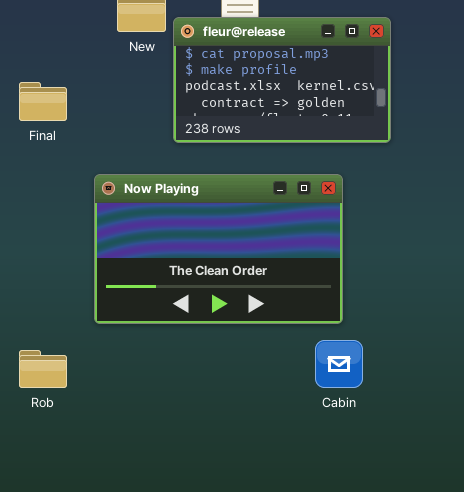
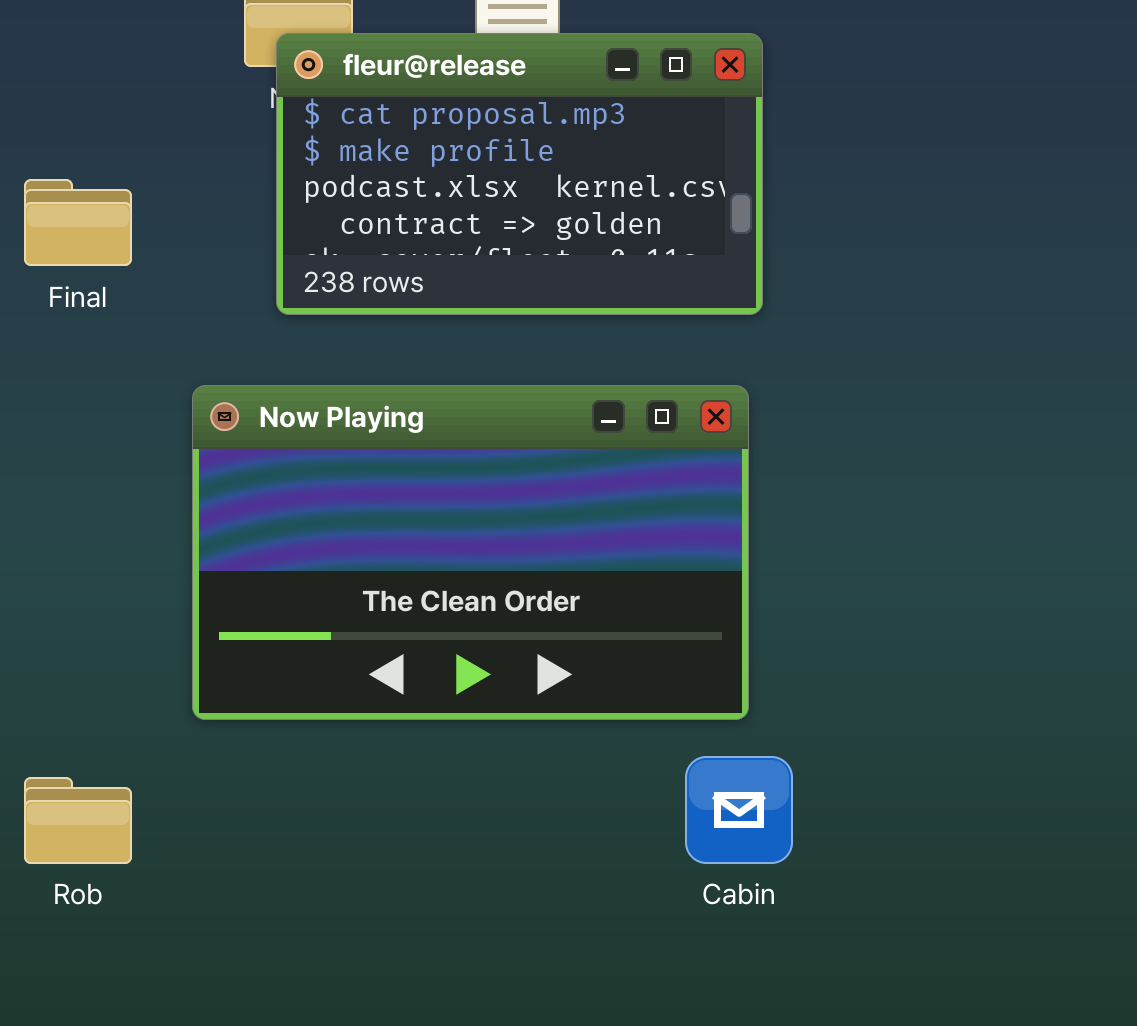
fleur@release: [173,17,391,143] -> [276,33,763,315], moved

